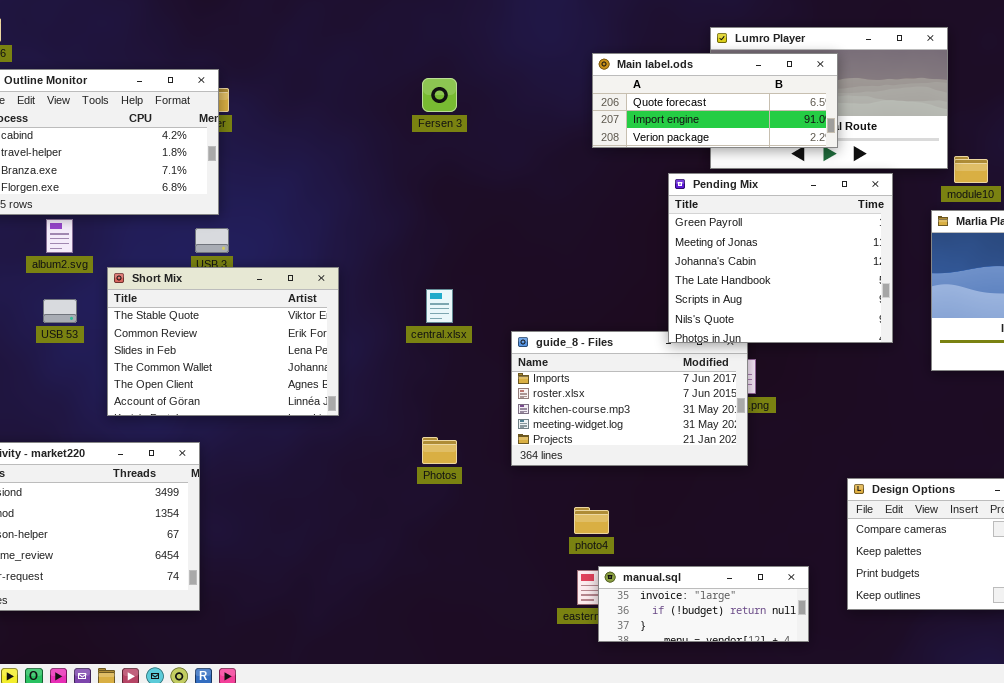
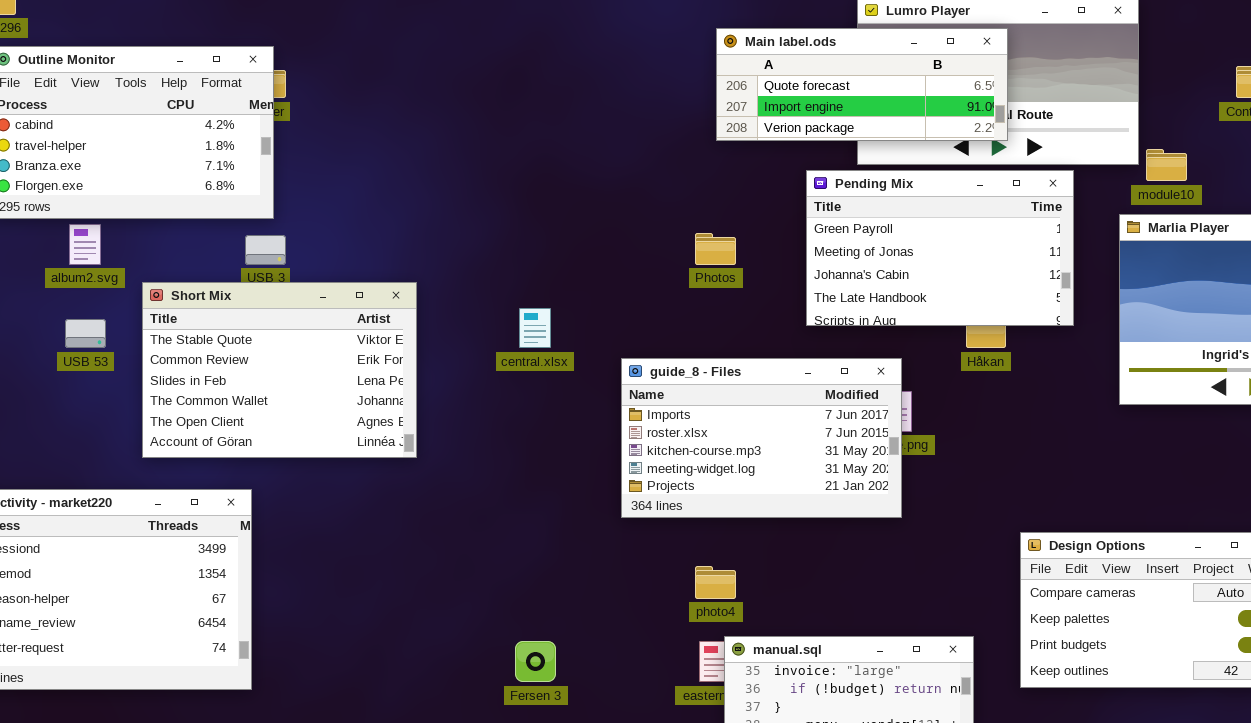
Fersen 3: [422,78,457,112] -> [515,641,556,682], moved
Pending Mix: [668,173,893,343] -> [806,170,1074,326], resized
Photos: [422,437,457,464] -> [695,233,736,265], moved

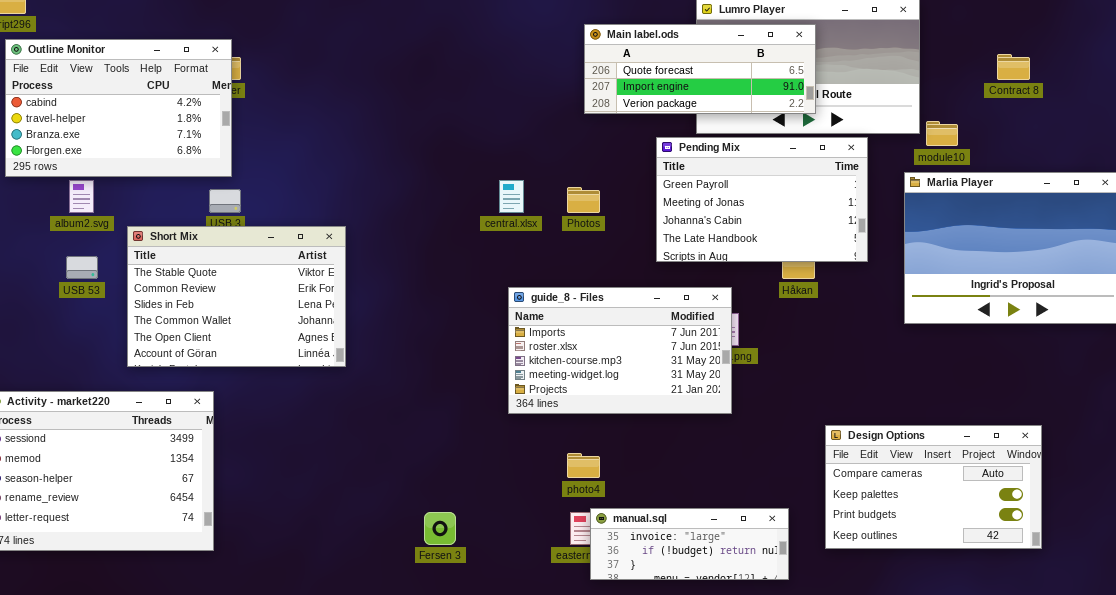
central.xlsx: [519,308,551,348] -> [499,180,524,213], moved

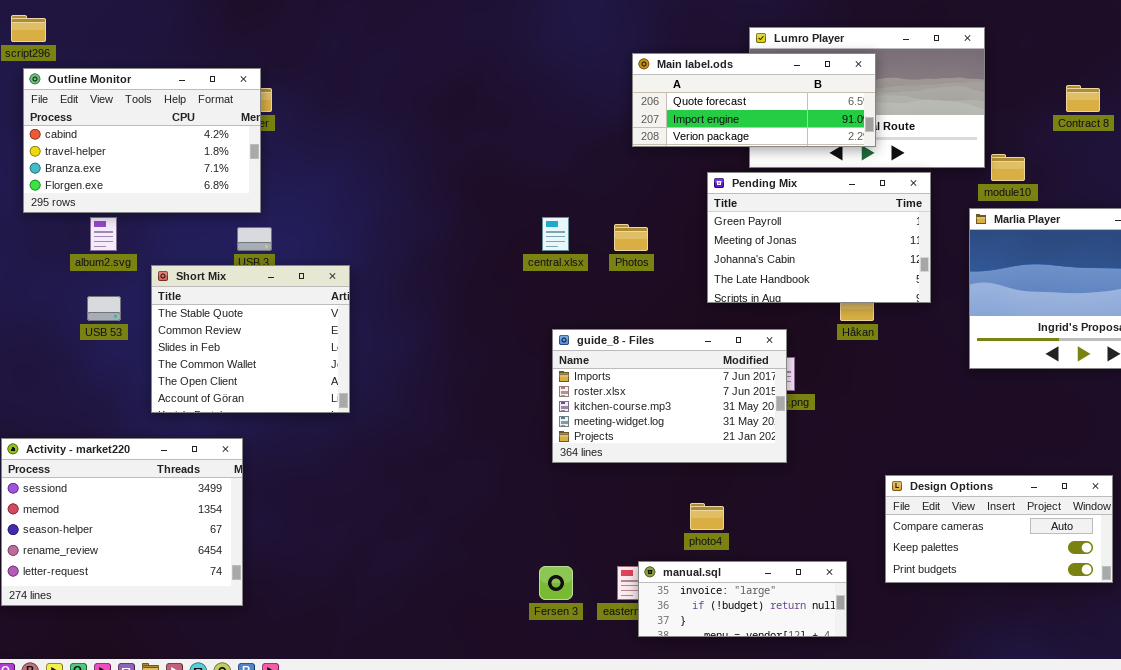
Short Mix: [127,226,346,367] -> [151,265,350,413], resized
Design Options: [825,425,1042,549] -> [885,475,1113,583], resized
photo4: [567,453,600,478] -> [690,503,724,530], moved
Fersen 3: [424,512,456,545] -> [539,566,573,600], moved

